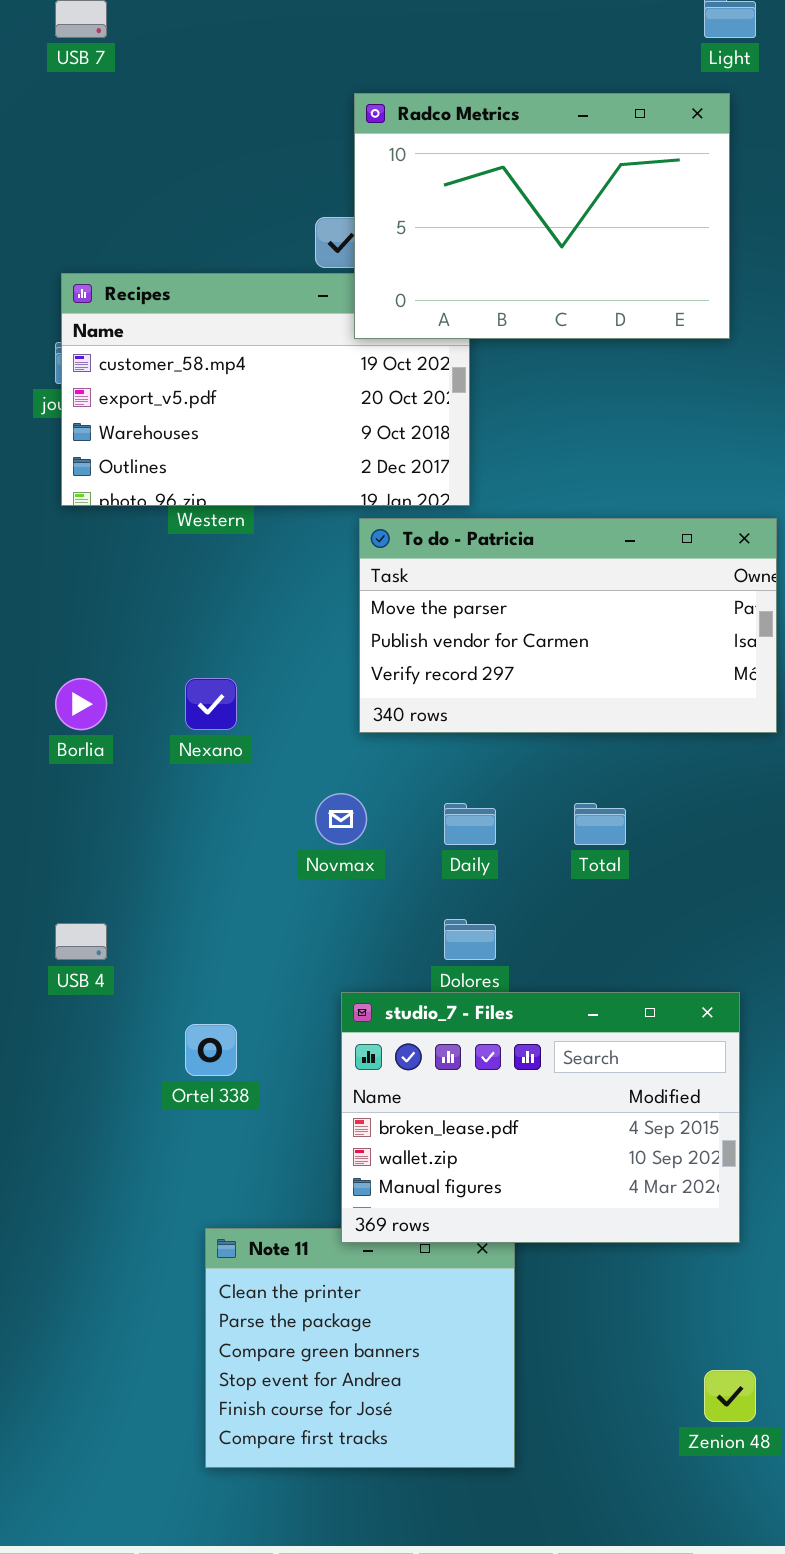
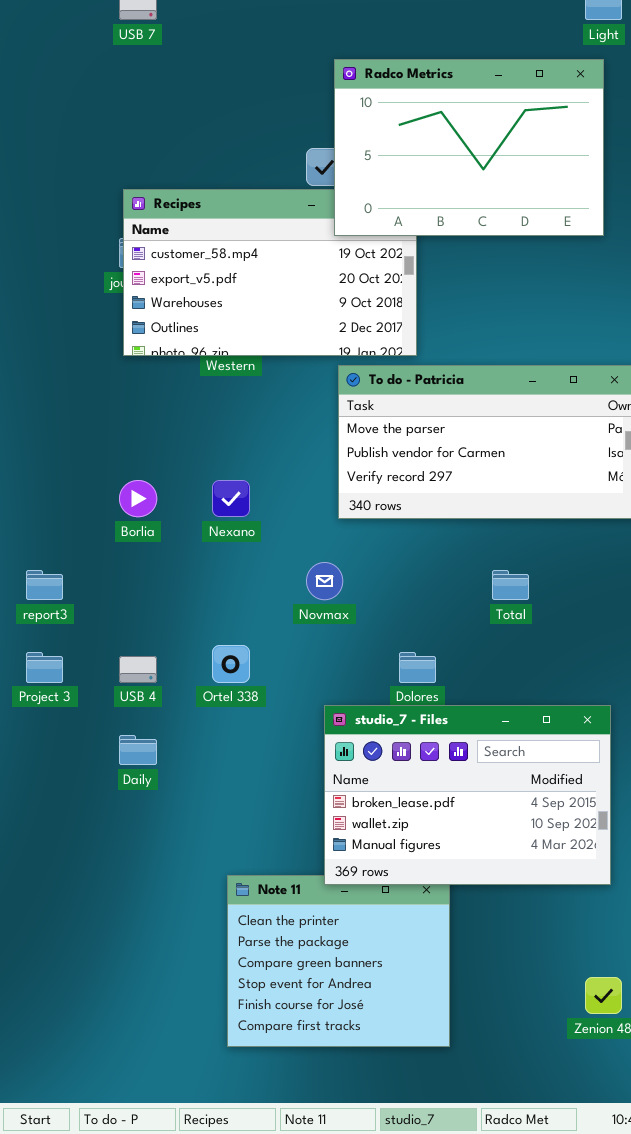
Daily: [444,803,496,845] -> [119,735,157,765], moved
Ortel 338: [185,1024,237,1076] -> [212,645,250,683], moved

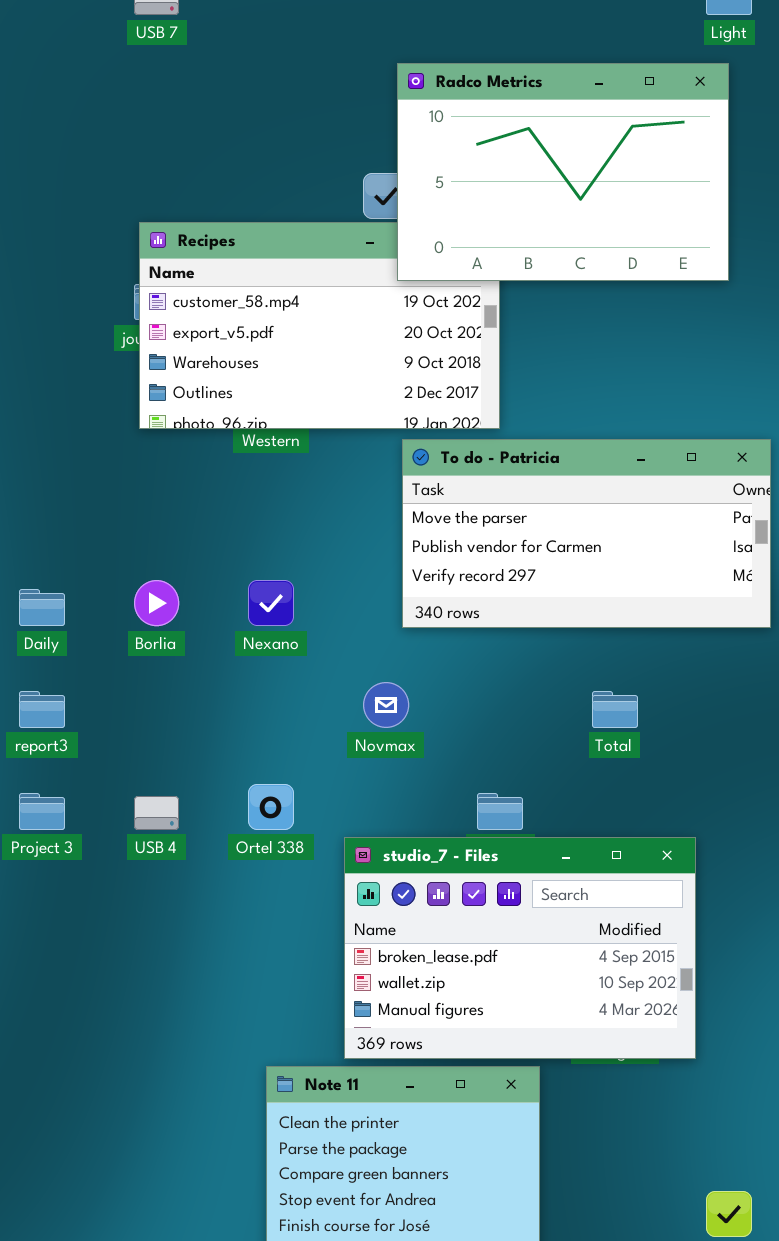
studio_7 - Files: [324,705,611,885] -> [344,837,696,1059], moved
Daily: [119,735,157,765] -> [19,589,65,626], moved

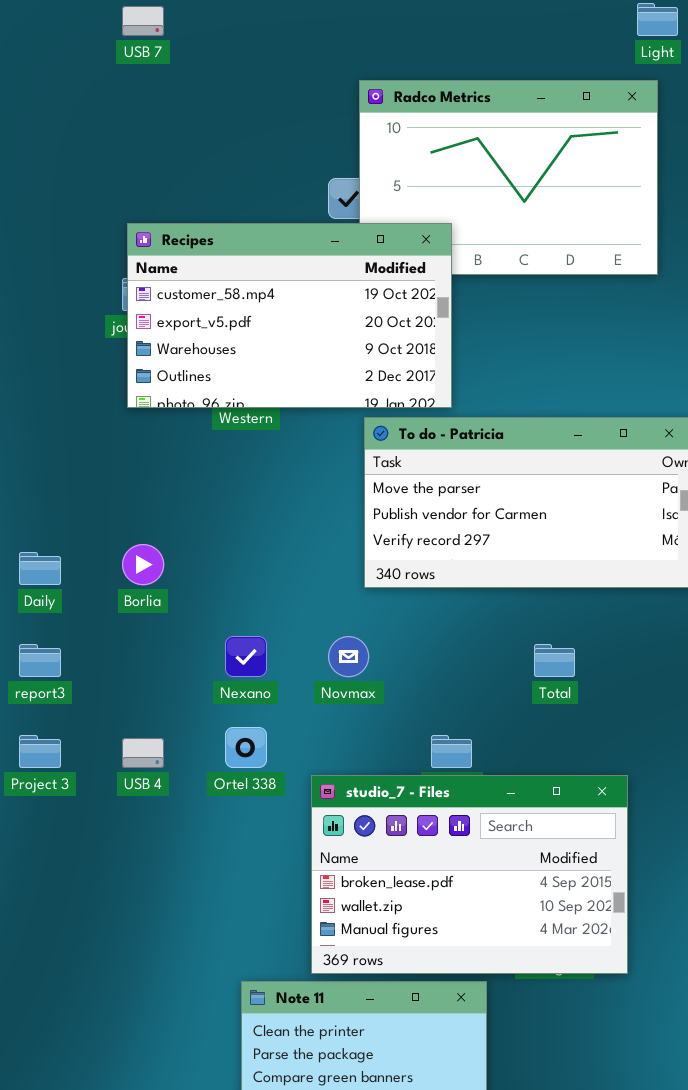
Recipes: [139,222,500,429] -> [127,223,452,408], raised
Nexano: [248,580,294,626] -> [225,636,267,677], moved

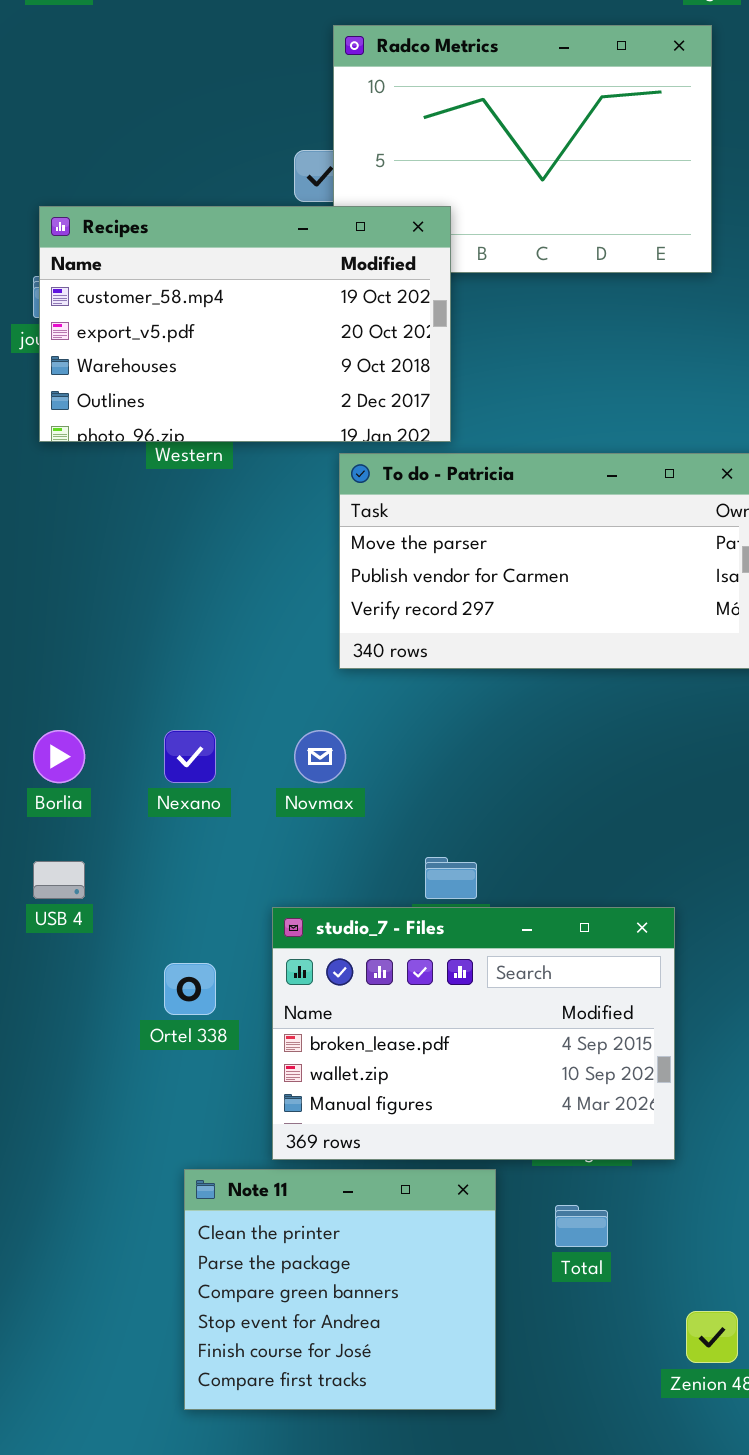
Borlia: [122,544,164,585] -> [33,730,85,783], moved
Total: [534,644,575,677] -> [555,1205,608,1247], moved
Ortel 338: [225,727,267,768] -> [164,963,216,1015], moved

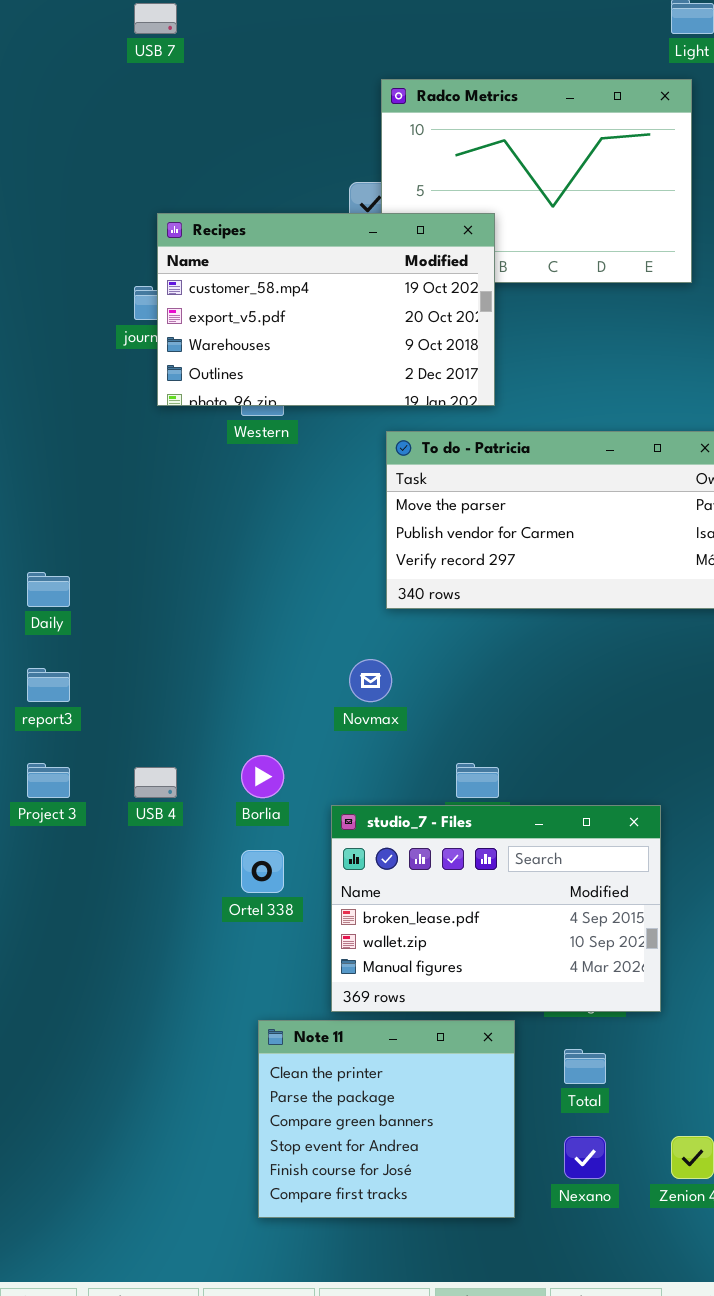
Recipes: [39,206,451,442] -> [157,213,495,406], moved
Borlia: [33,730,85,783] -> [241,755,284,798], moved
Nexano: [164,730,216,783] -> [564,1136,606,1179], moved

